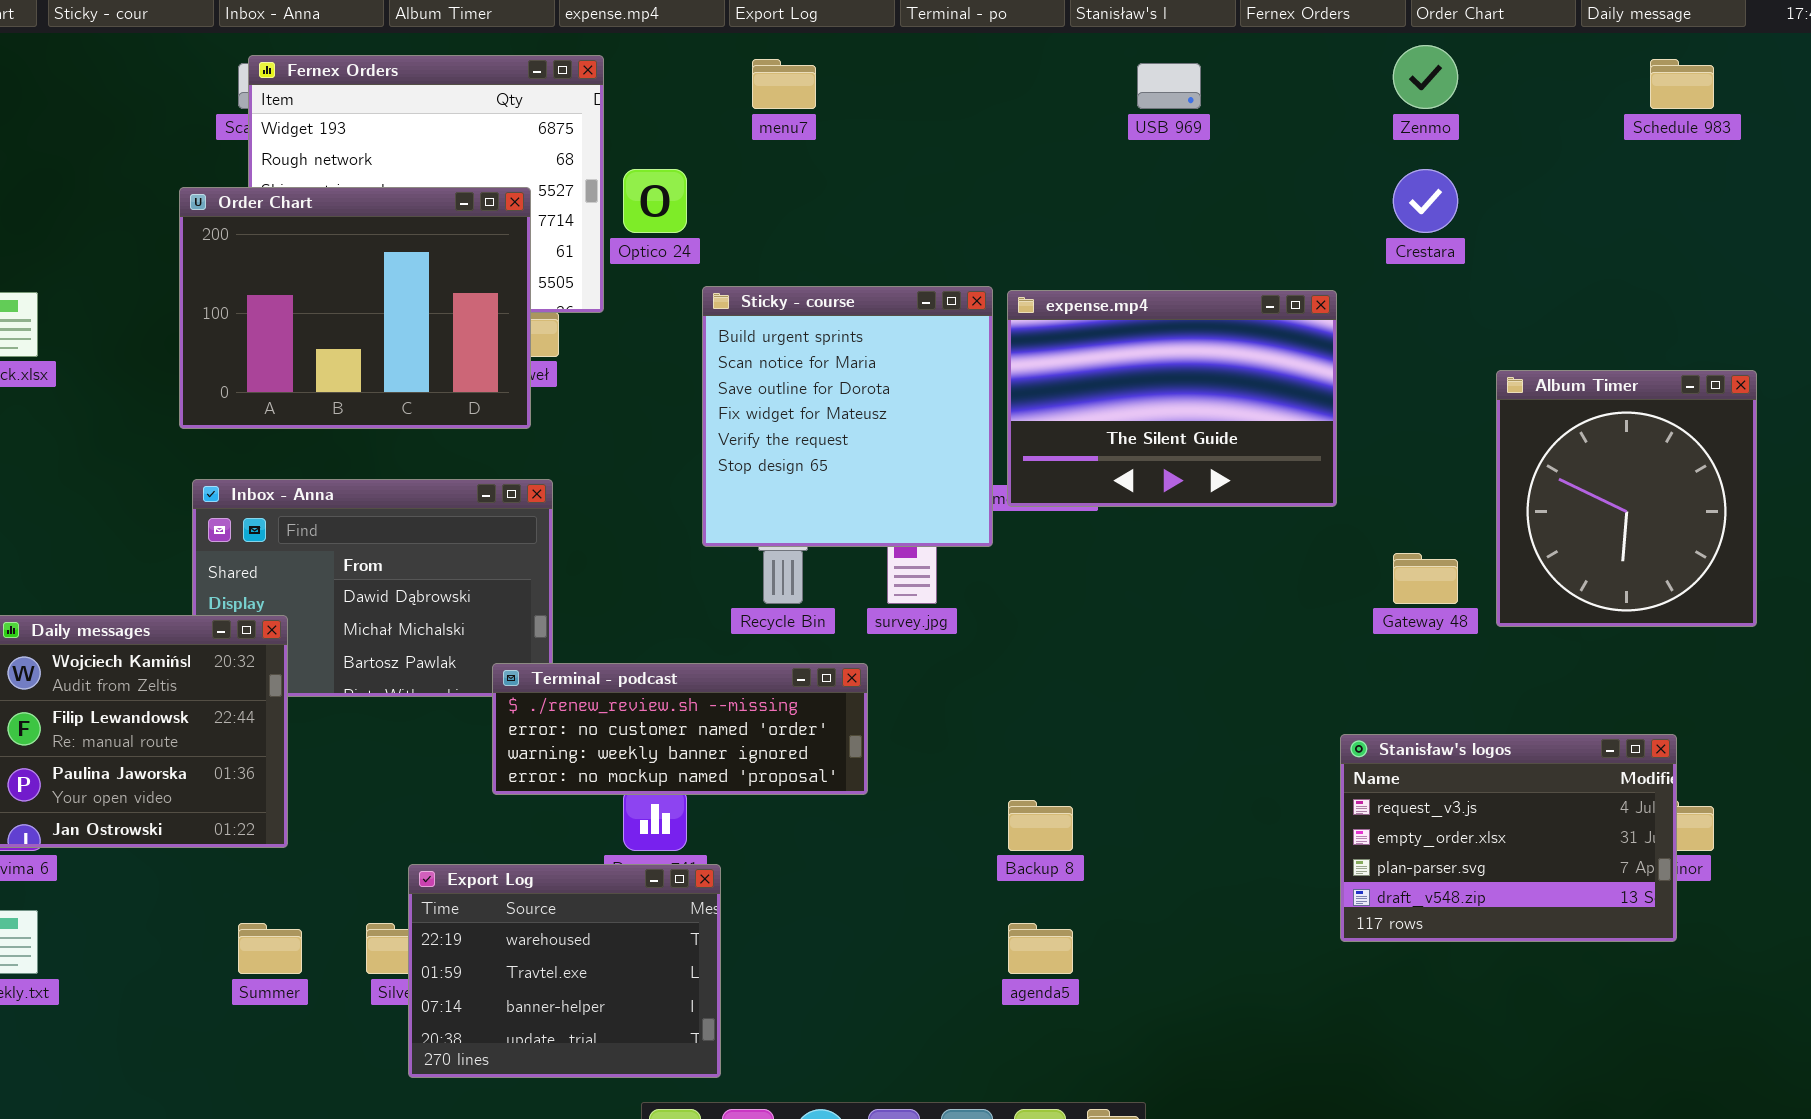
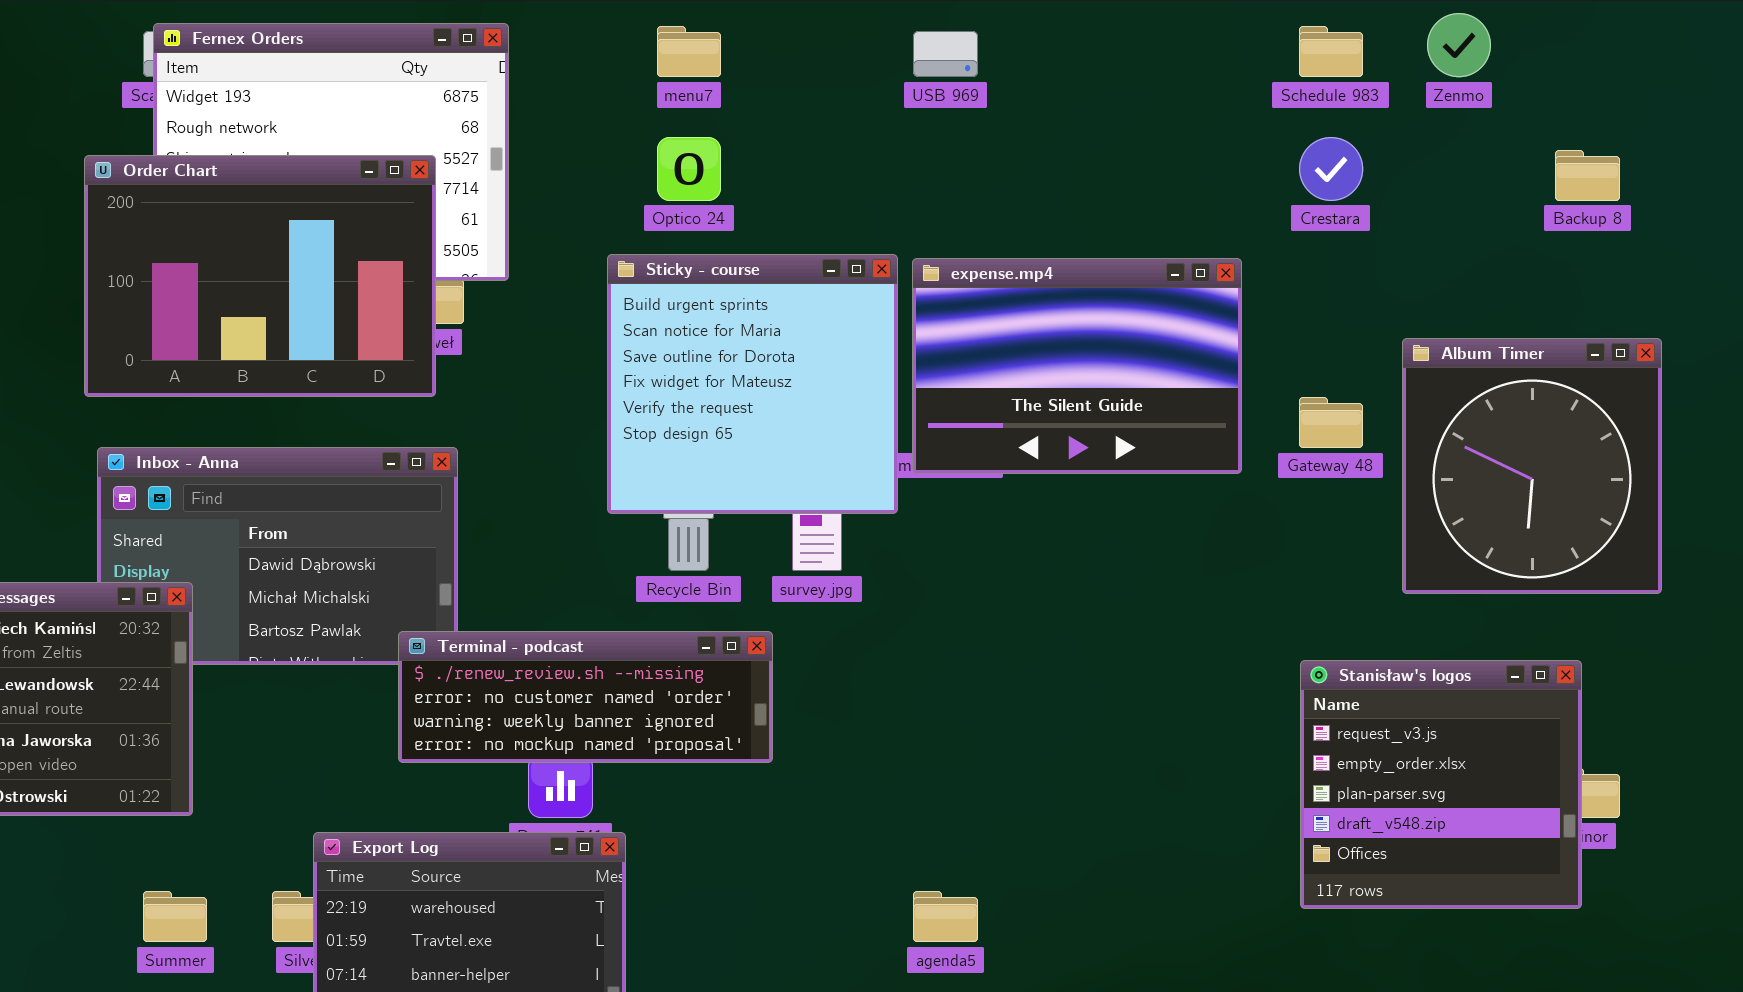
Zenmo: [1393,45,1458,109] -> [1427,13,1491,77], moved
Schedule 983: [1650,59,1714,109] -> [1299,26,1363,77], moved
USB 969: [1137,63,1201,109] -> [913,31,978,77], moved
Optico 24: [623,169,687,233] -> [657,137,721,201], moved
Gateway 48: [1393,553,1458,604] -> [1299,397,1363,448], moved
Stanisław's logos: [1340,734,1677,942] -> [1300,660,1582,909], resized
Backup 8: [1008,800,1073,851] -> [1555,150,1620,201], moved

